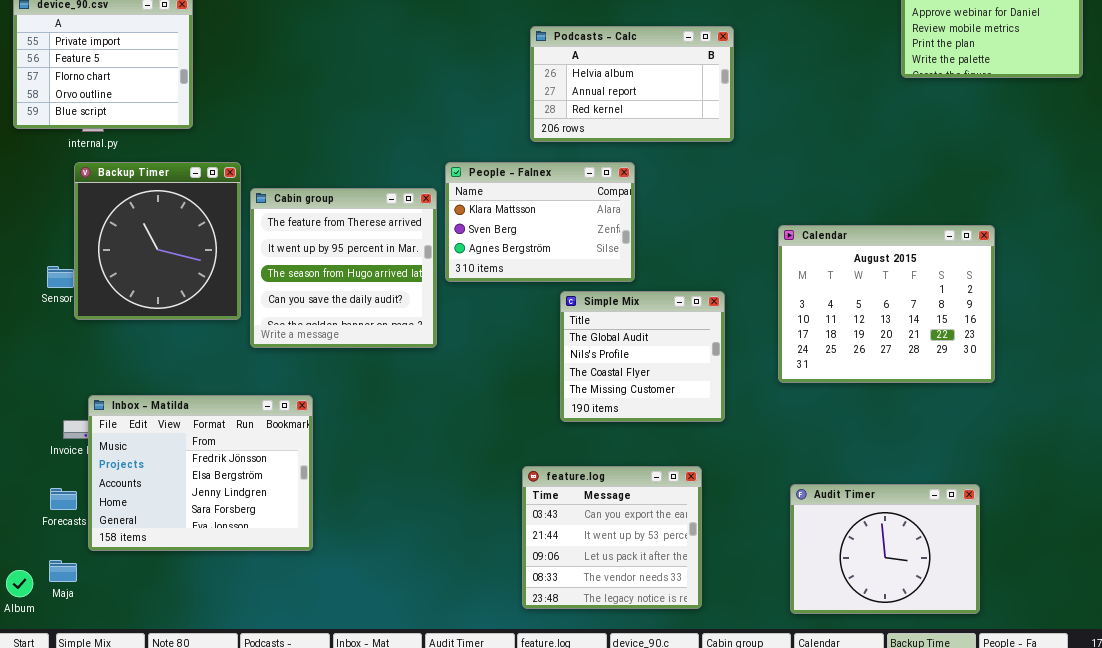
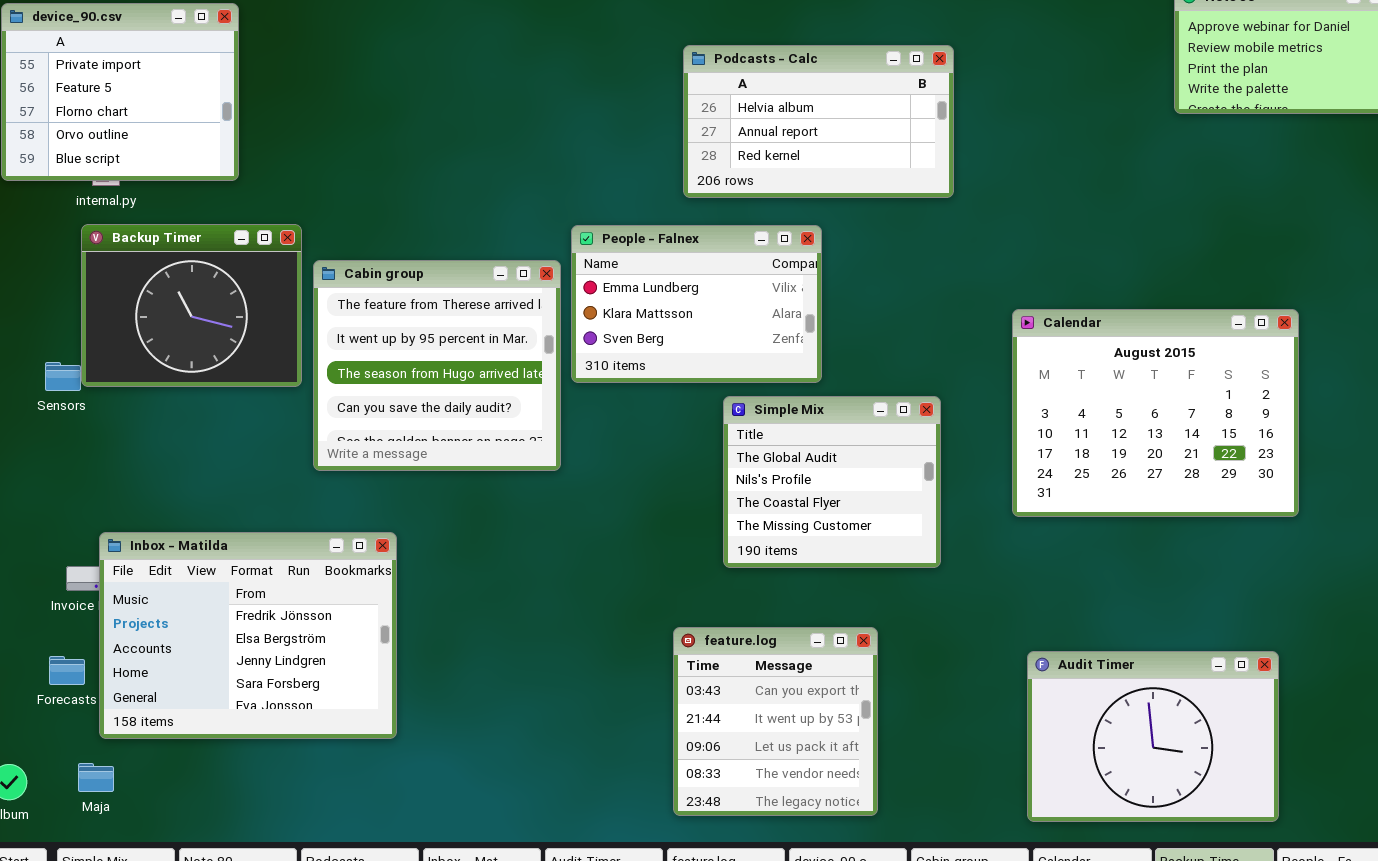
Backup Timer: [74,162,241,320] -> [81,224,302,387], resized
People - Falnex: [445,162,635,282] -> [571,225,822,383], scrolled up 1 row
feature.log: [522,466,702,609] -> [673,627,878,816], resized
Maja: [49,560,77,582] -> [78,763,114,792], moved

